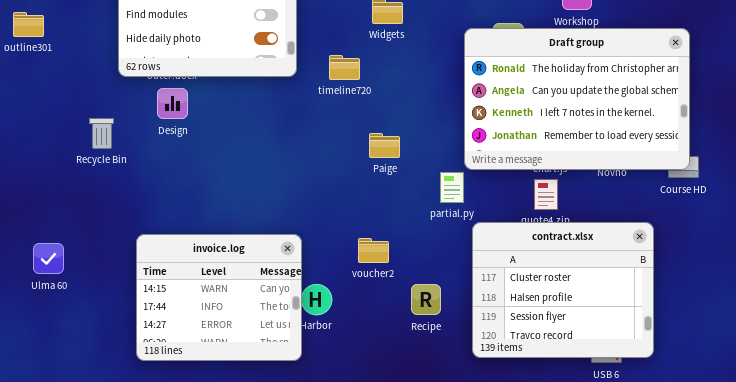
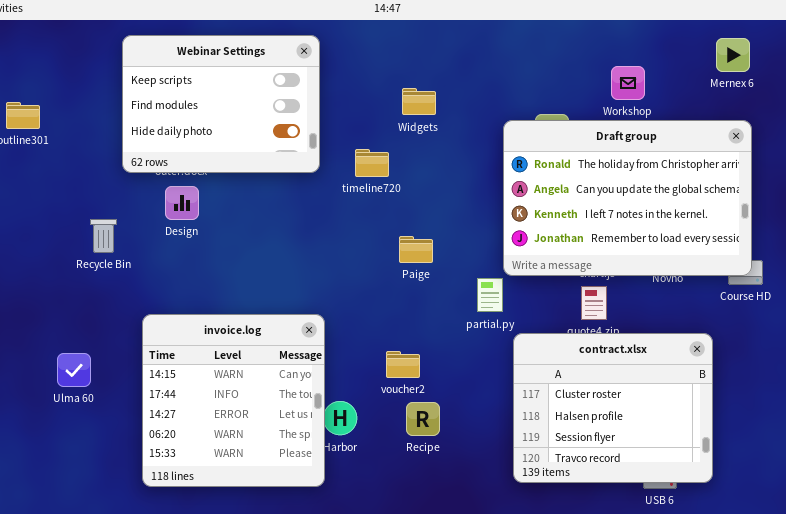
invoice.log: [136,234,302,361] -> [142,314,325,487], resized
Ulma 60: [33,243,64,274] -> [57,353,91,387], moved
Recipe: [411,284,441,315] -> [406,402,440,436], moved

